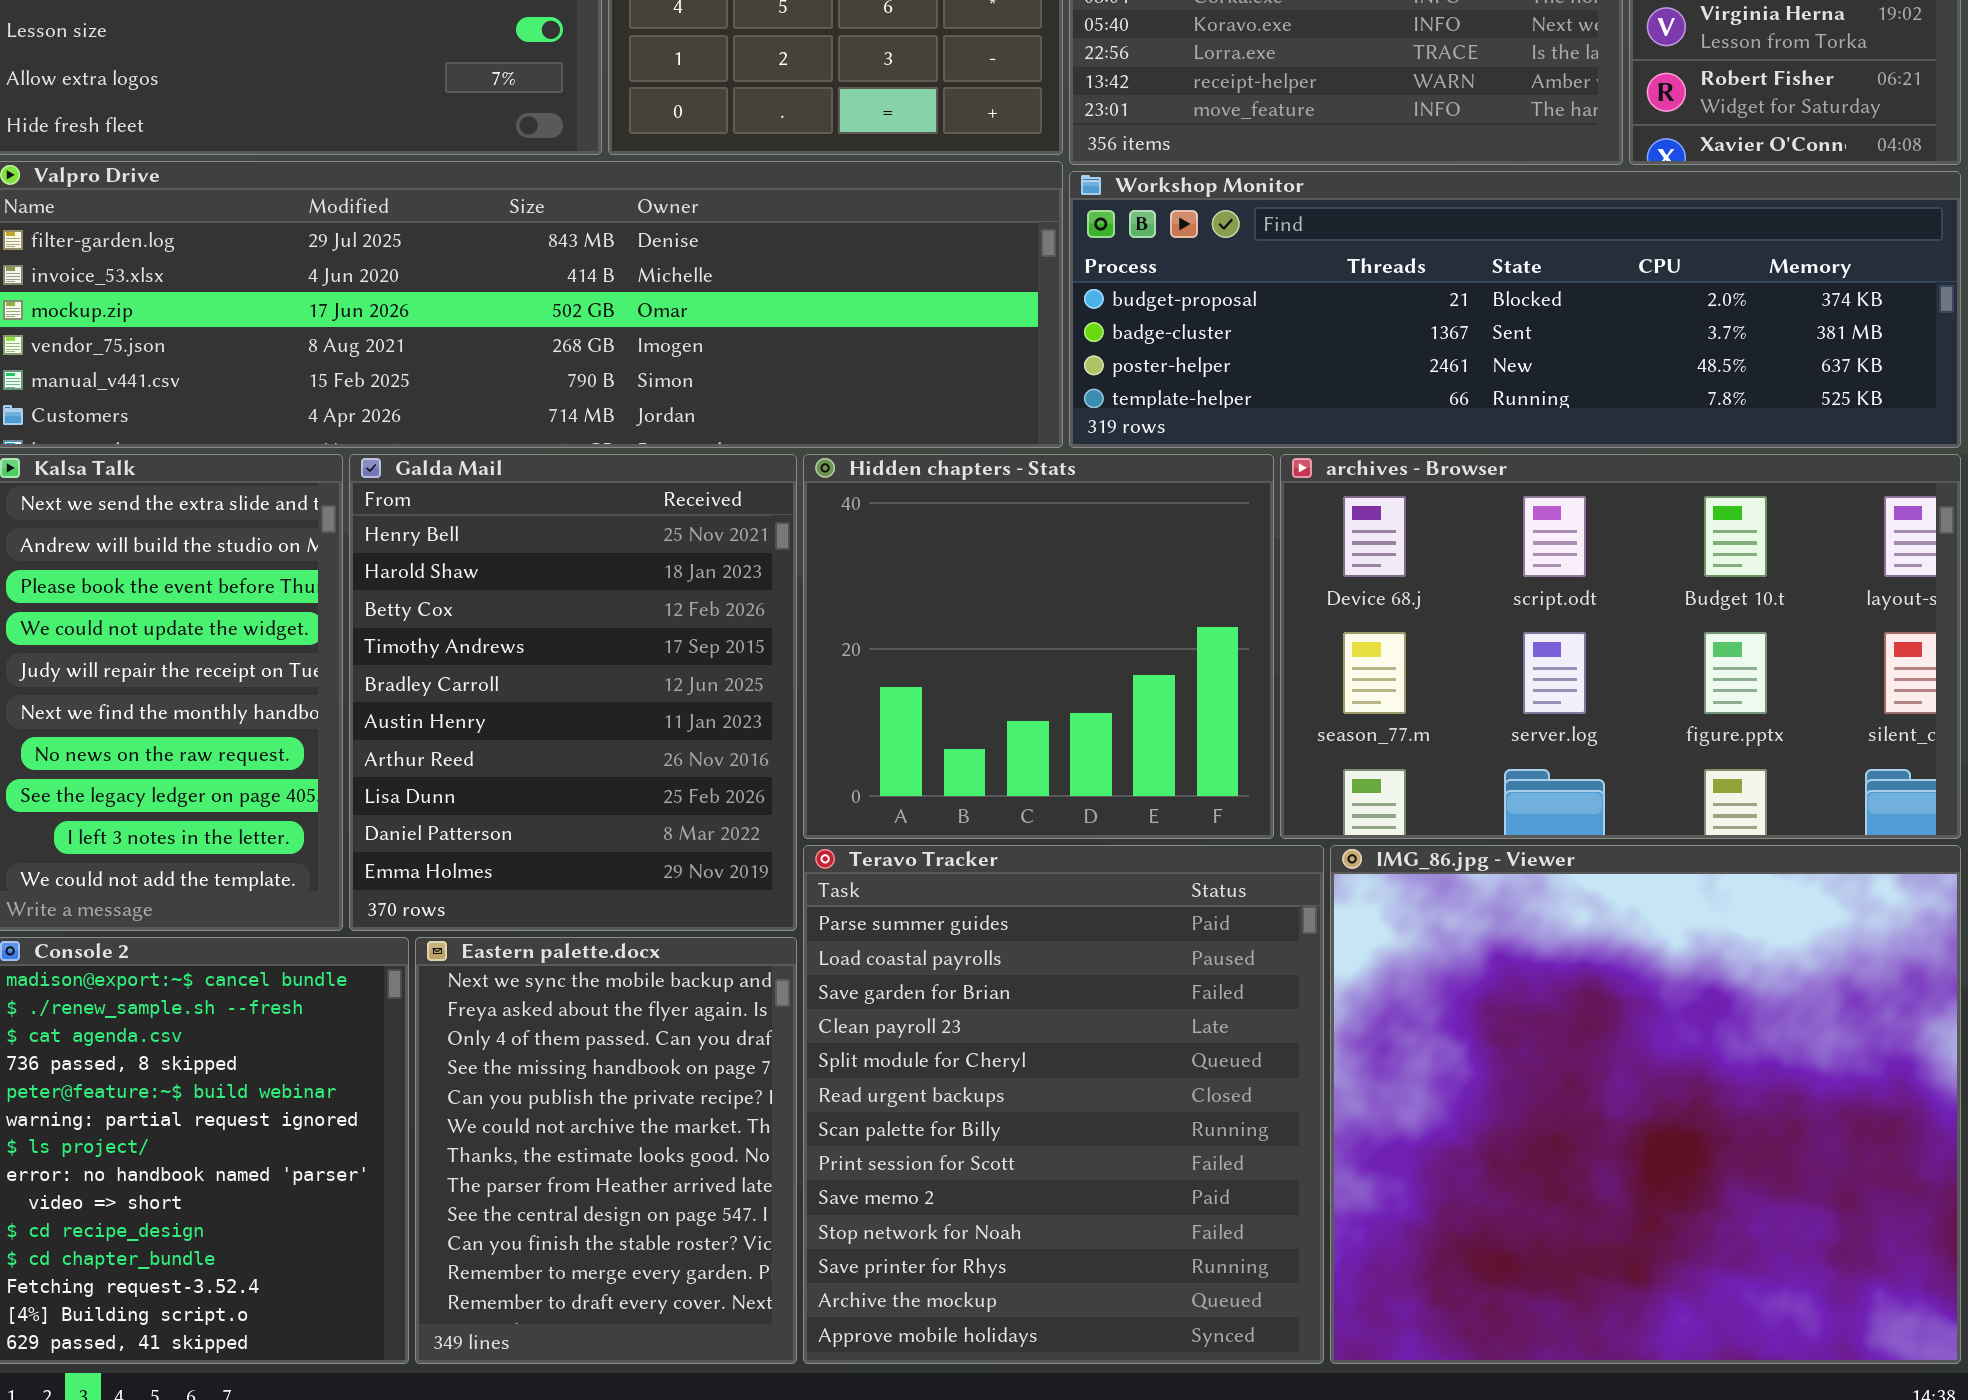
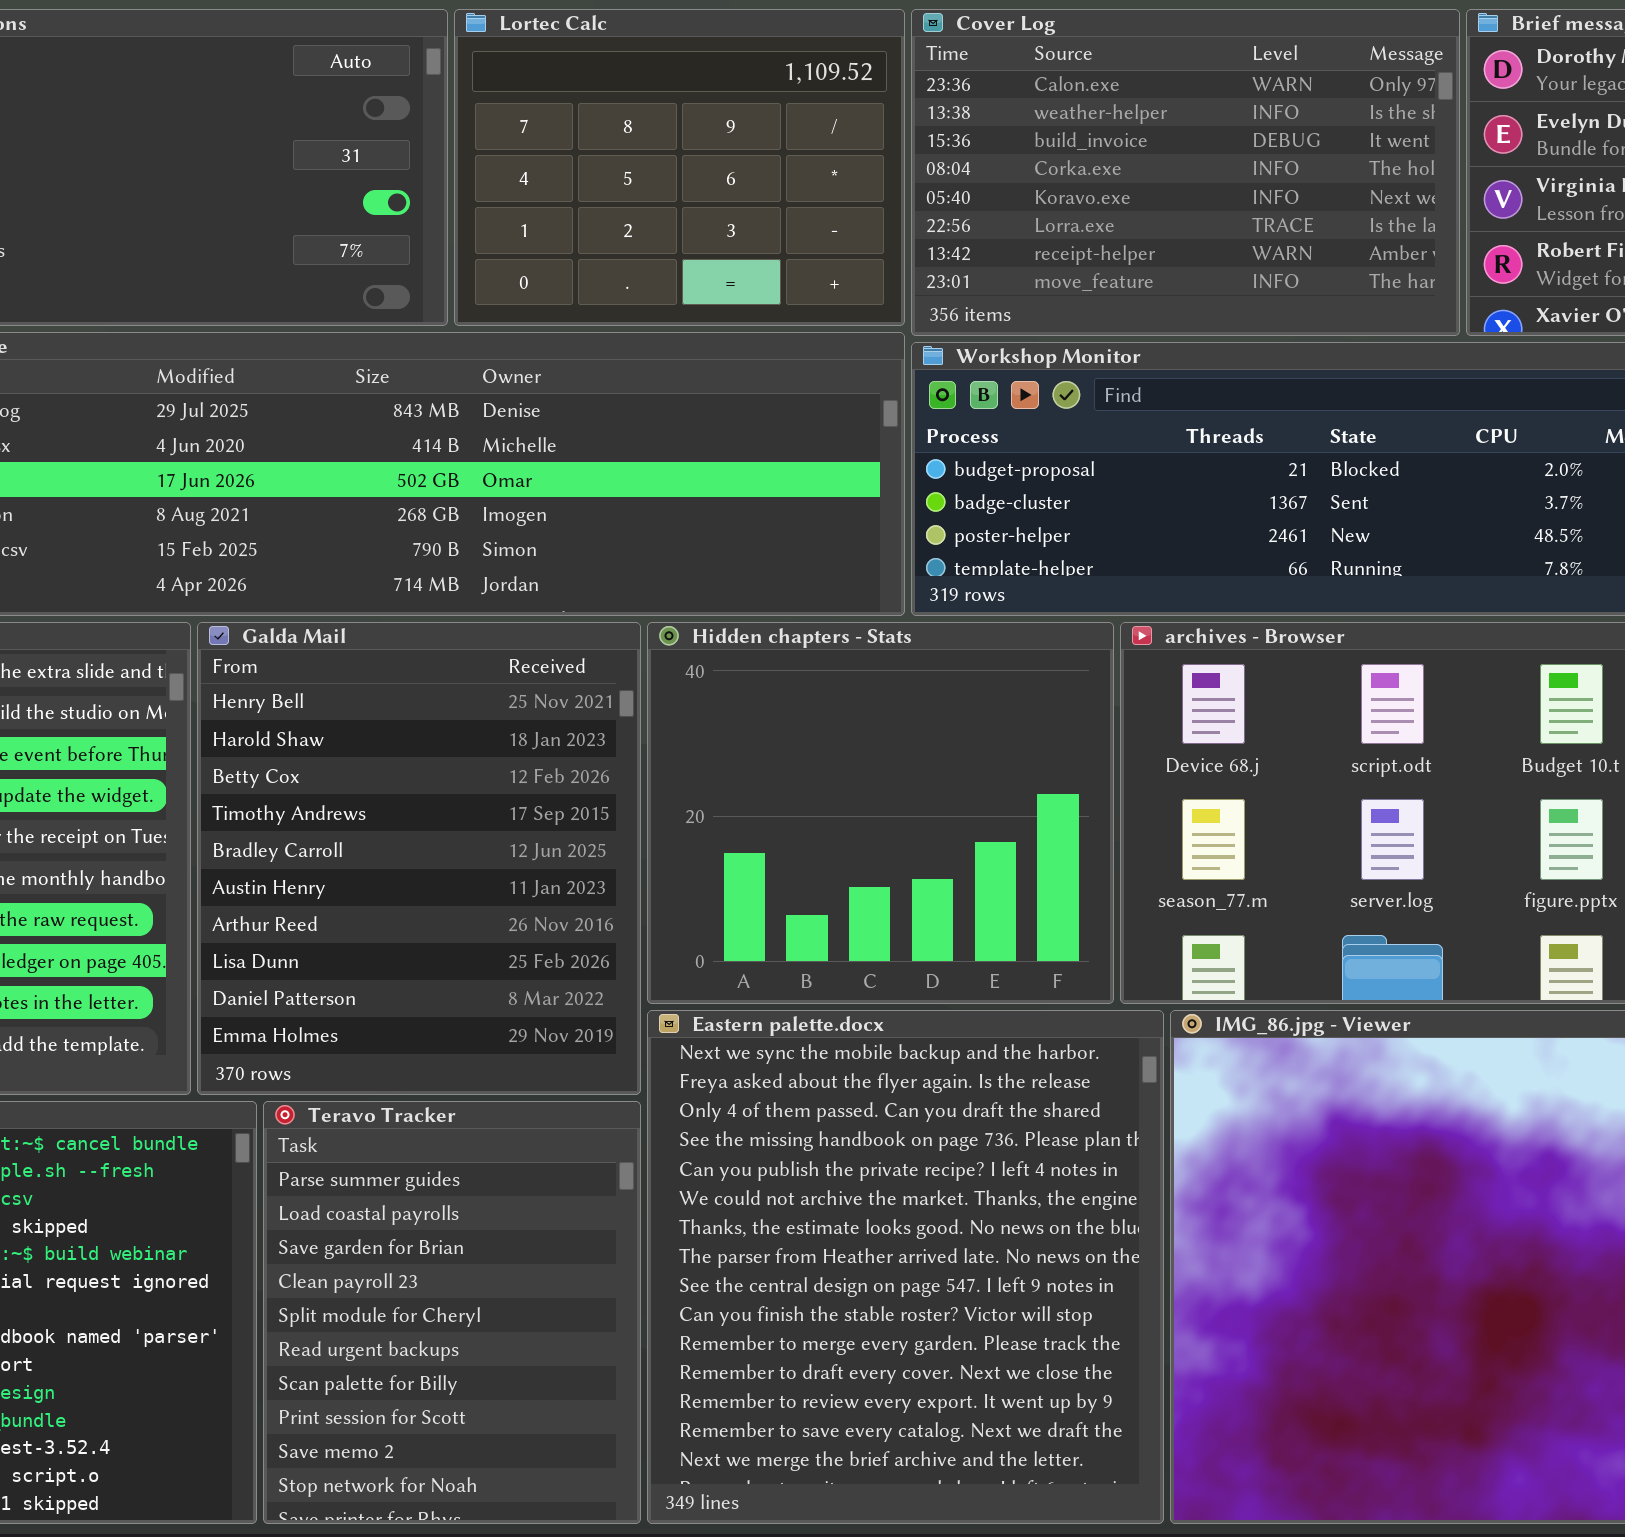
Teravo Tracker: [803,845,1324,1364] -> [263,1101,641,1524], moved, resized
Eastern palette.docx: [415,937,797,1364] -> [647,1010,1164,1524], moved, resized

